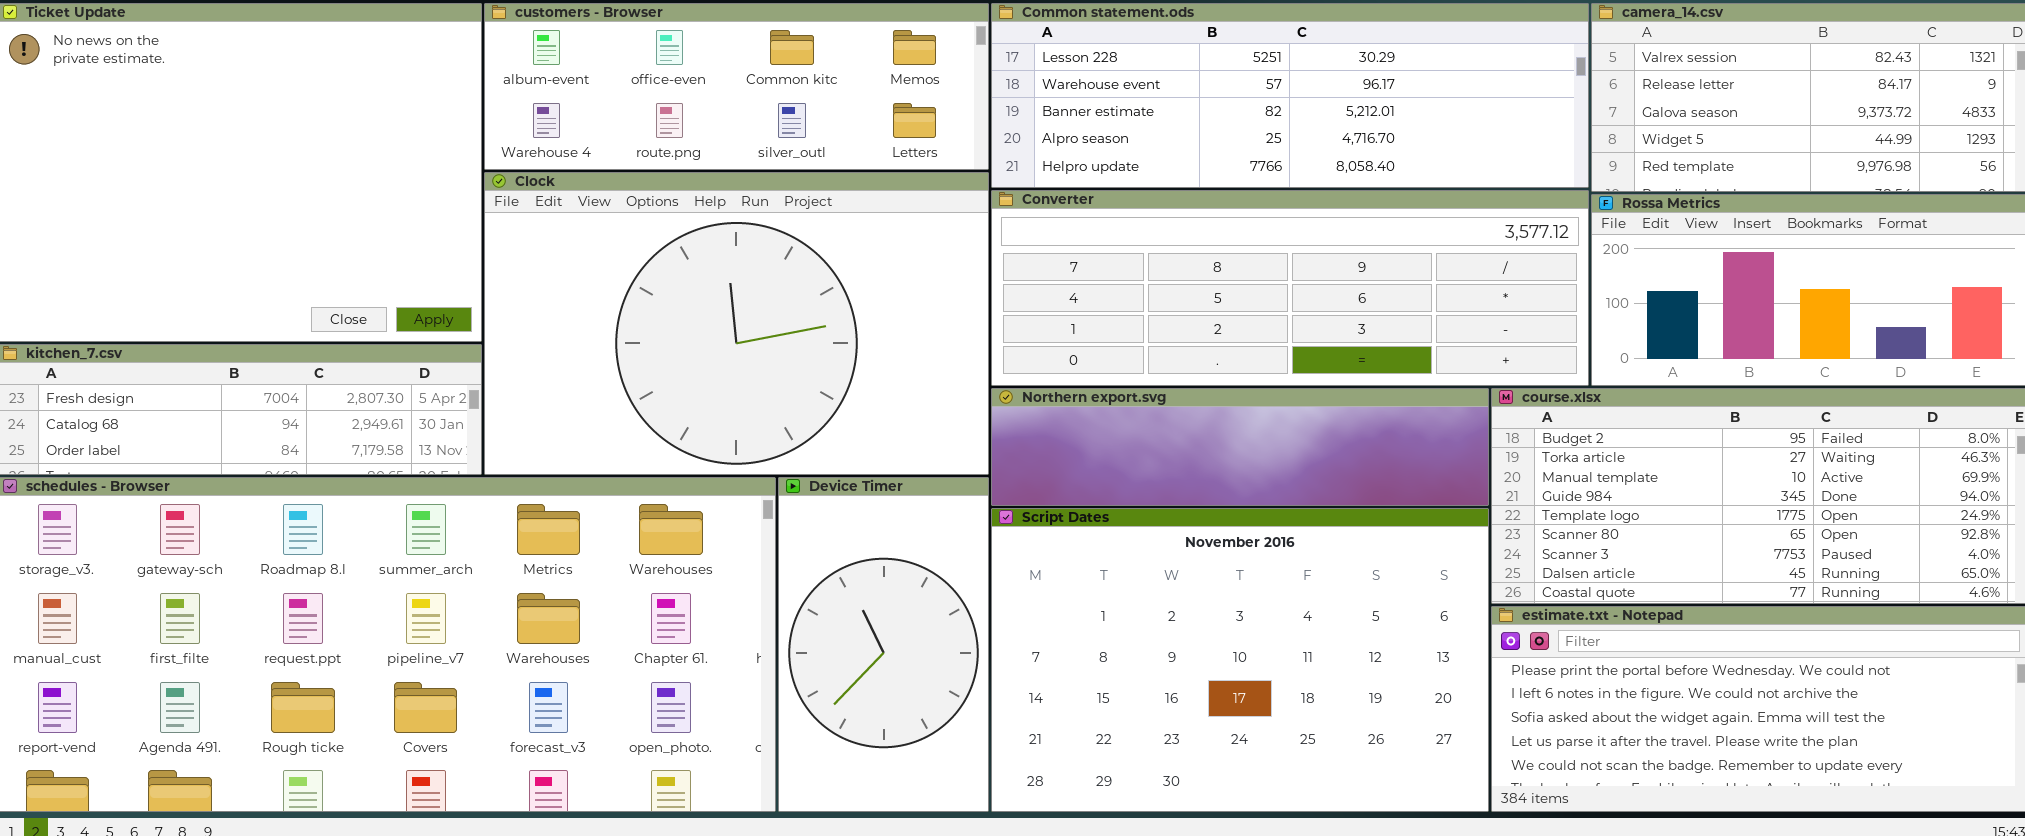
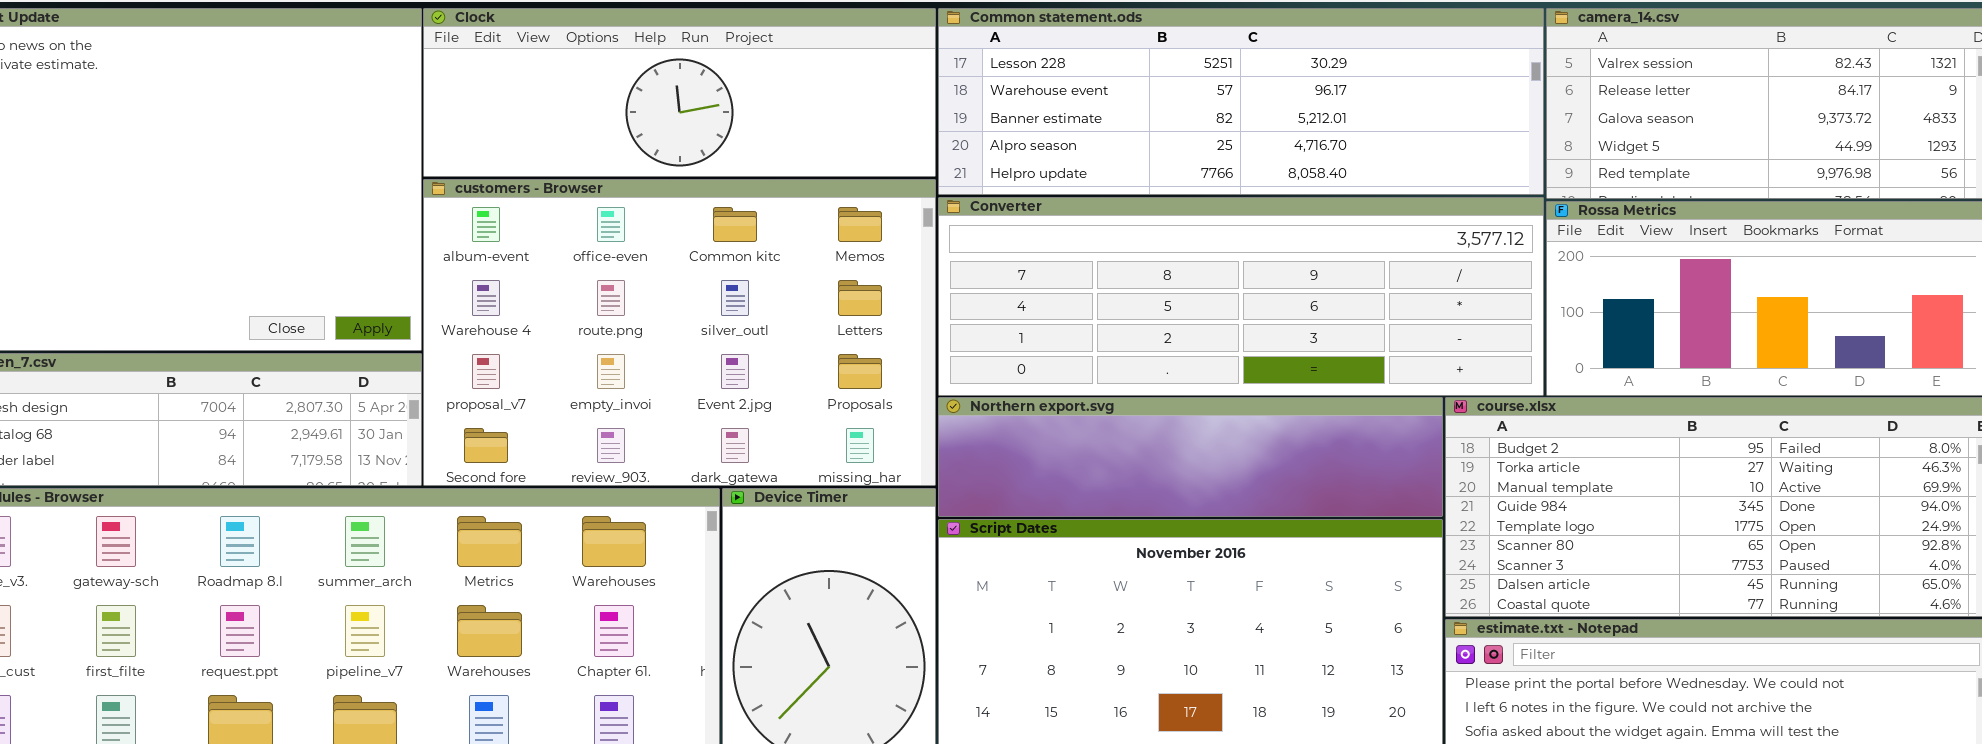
customers - Browser: [484,3,989,170] -> [423,179,936,486], moved, resized
Clock: [484,172,989,475] -> [423,8,936,177], moved, resized

